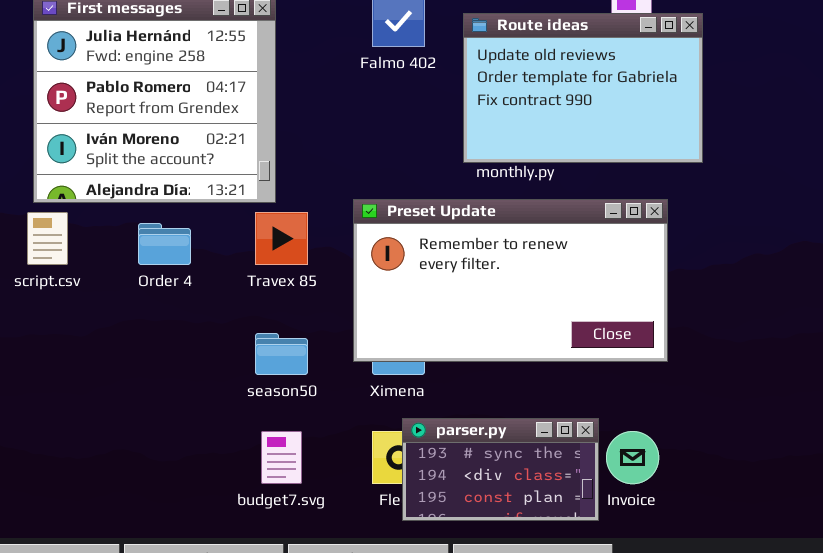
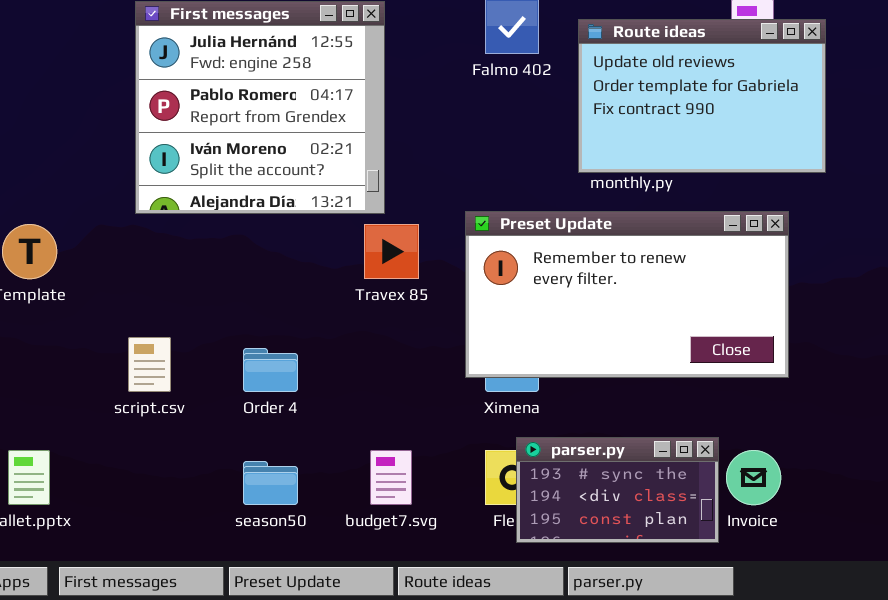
script.csv: [27,212,68,265] -> [128,337,171,392], moved
Order 4: [138,223,191,265] -> [243,348,298,392], moved
season50: [255,333,308,375] -> [243,461,298,505], moved

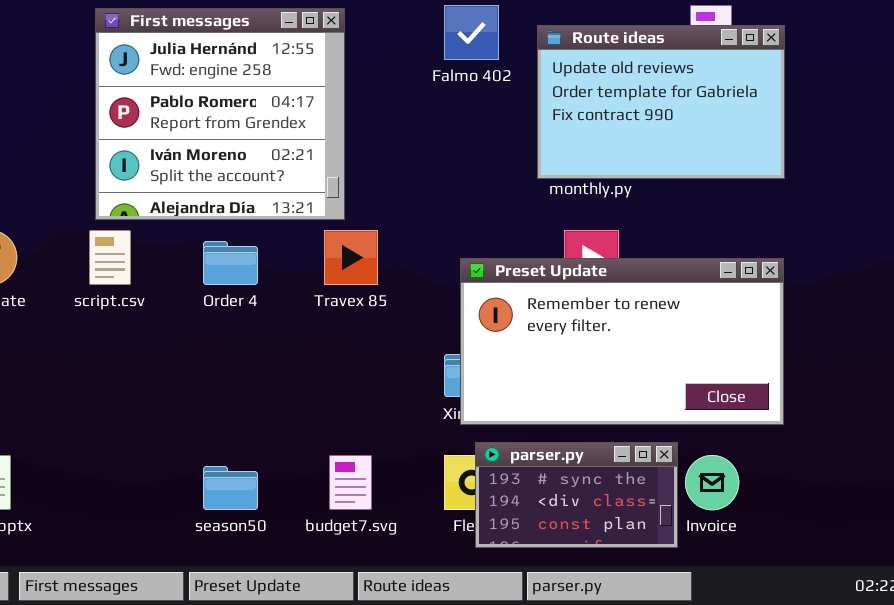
Preset Update: [465,211,789,378] -> [460,258,784,425], moved
script.csv: [128,337,171,392] -> [89,230,131,285], moved
Order 4: [243,348,298,392] -> [203,241,258,285], moved

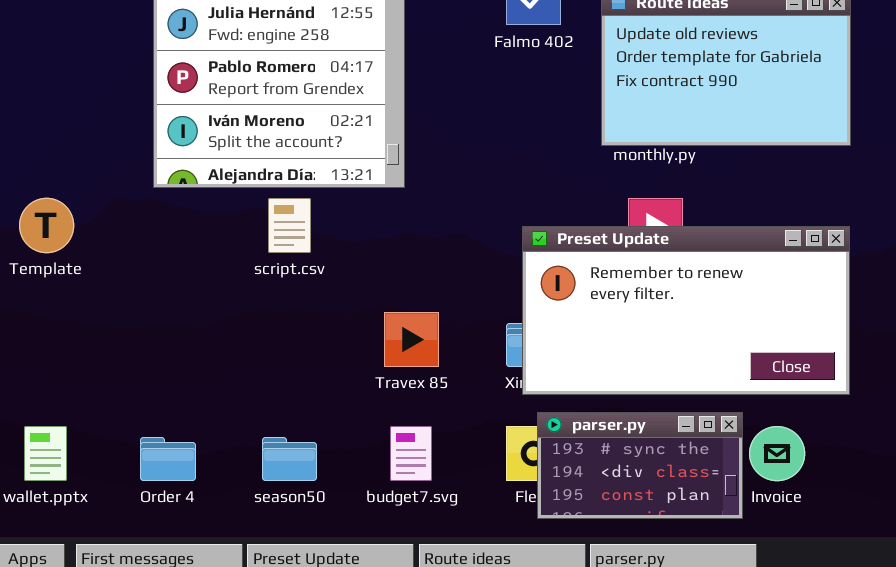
script.csv: [89,230,131,285] -> [268,198,311,253], moved
Travex 85: [324,230,378,285] -> [384,312,439,367], moved
Order 4: [203,241,258,285] -> [140,437,196,481], moved

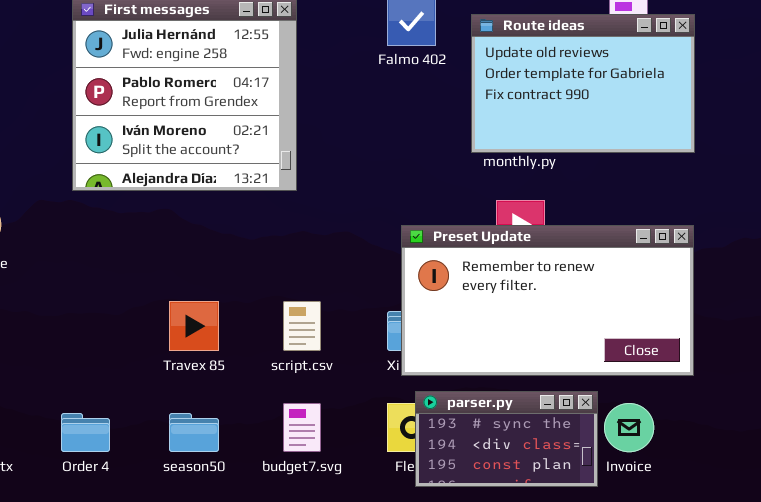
script.csv: [268,198,311,253] -> [283,301,321,351], moved
Travex 85: [384,312,439,367] -> [169,301,219,351], moved

